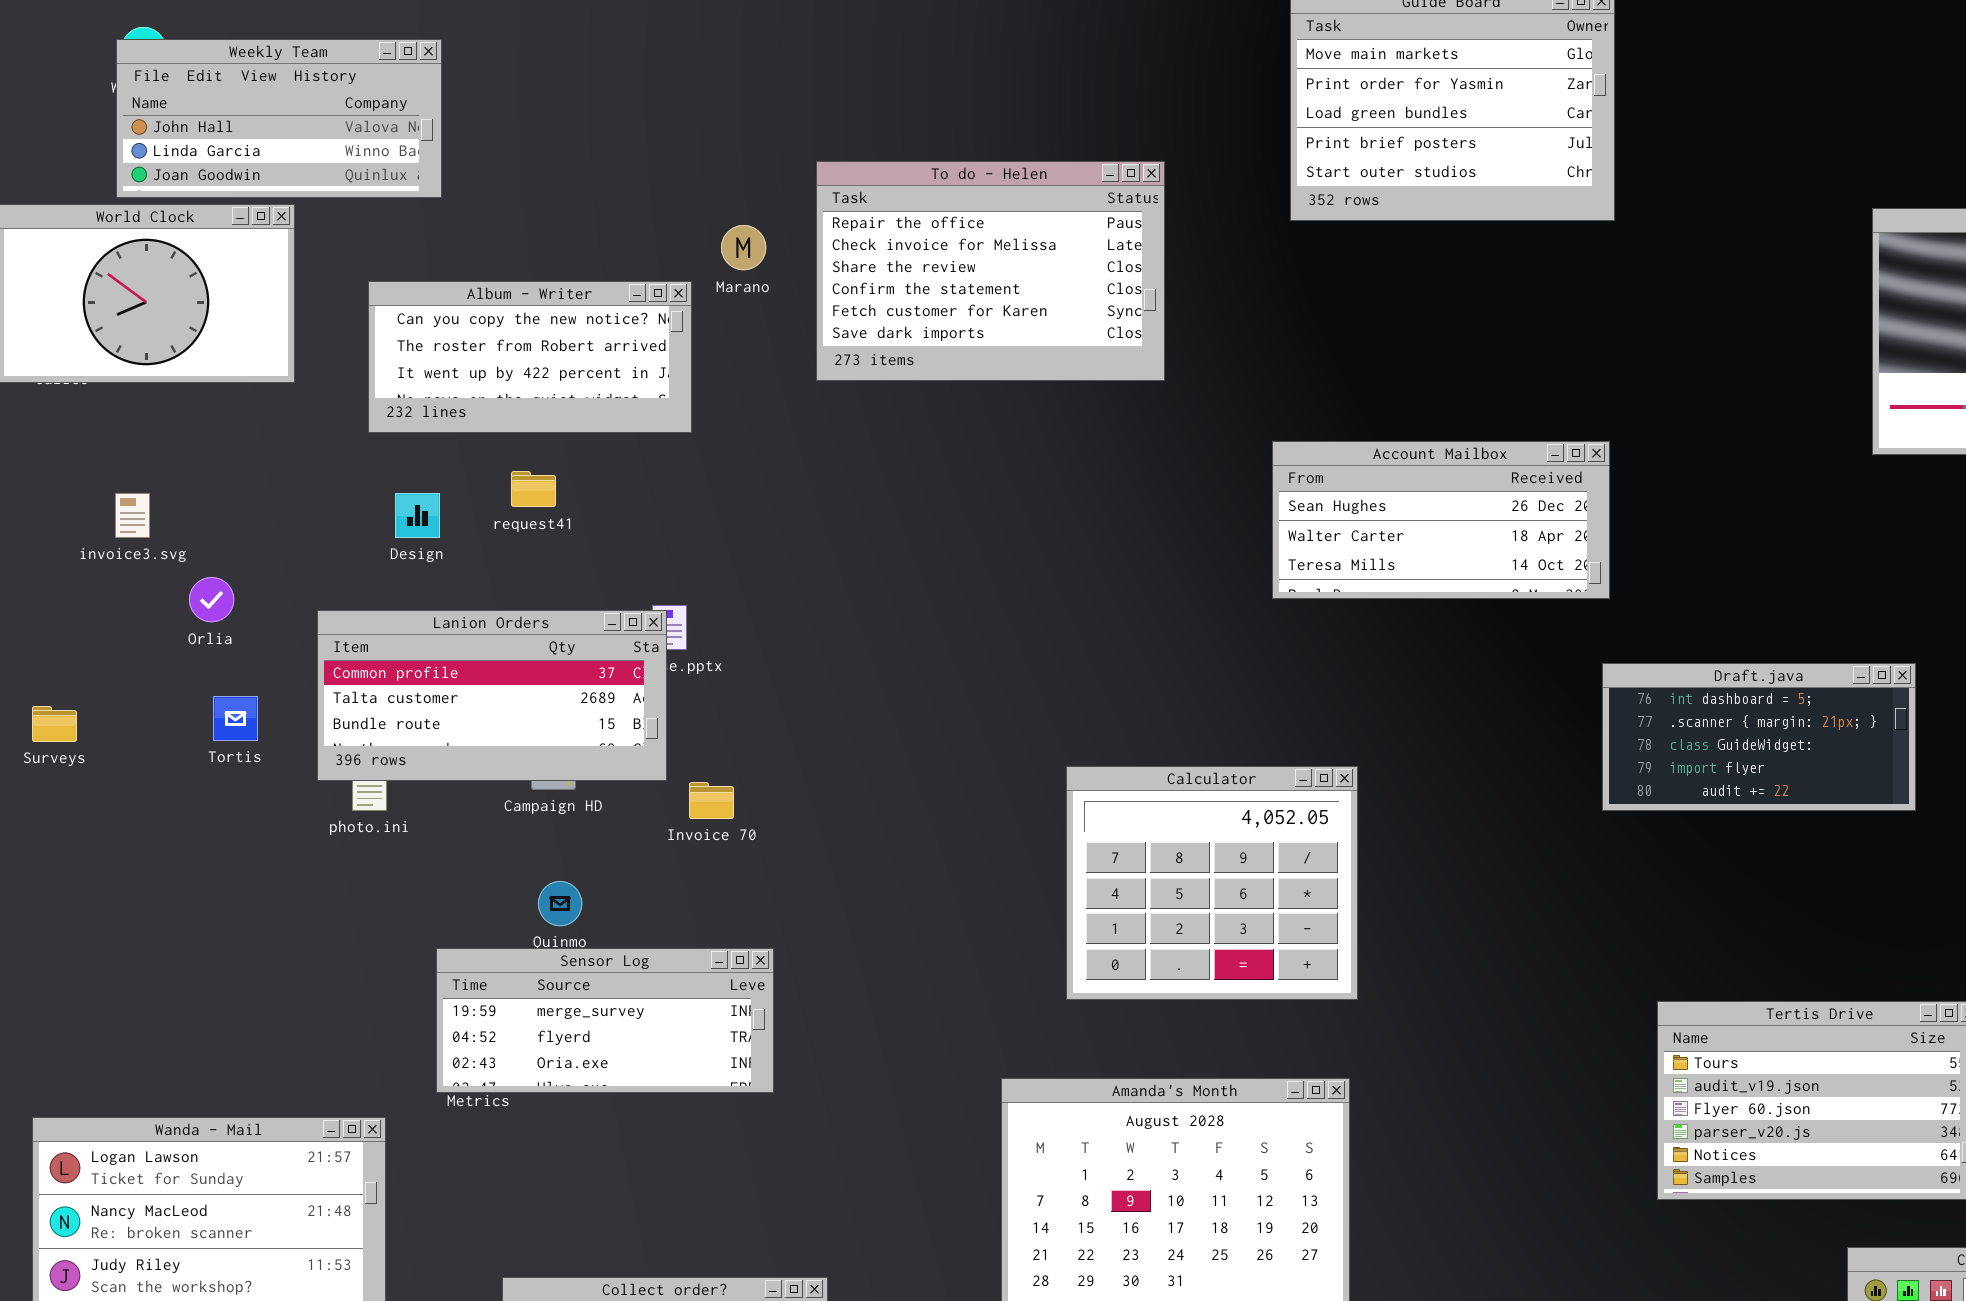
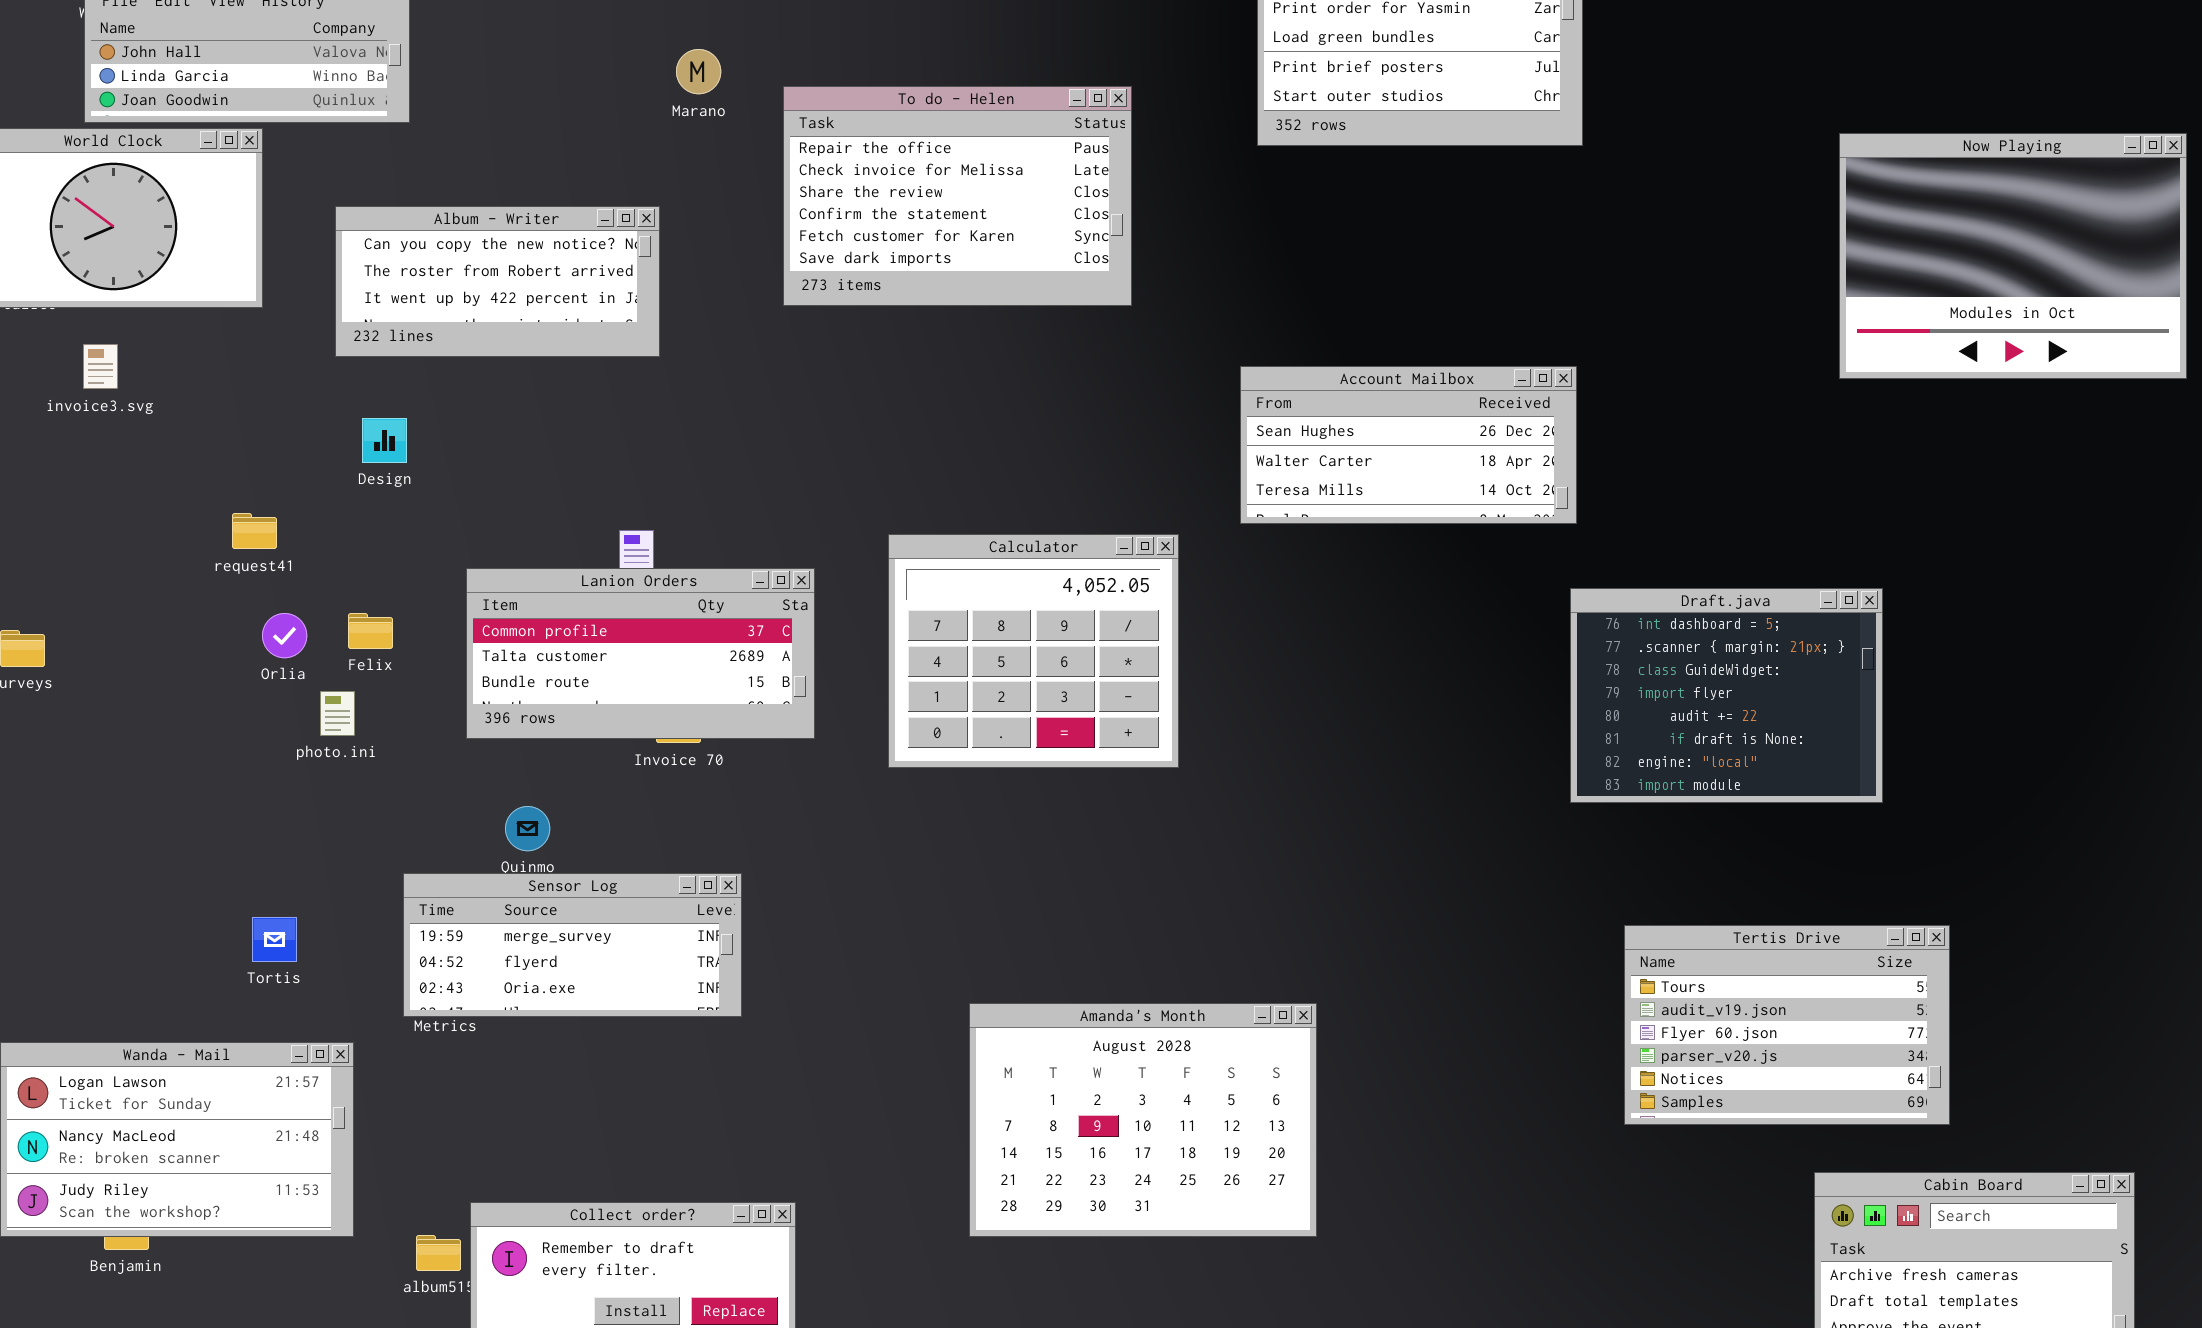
Marano: [721,225,766,270] -> [676,49,721,94], moved
request41: [511,471,556,507] -> [232,513,277,549], moved
invoice3.svg: [115,493,150,538] -> [83,344,118,389], moved
Orlia: [189,577,234,622] -> [262,613,307,658], moved
Lanion Orders: [317,610,667,781] -> [466,568,815,739], moved
Draft.java: [1602,663,1916,811] -> [1570,588,1883,803], resized
Tortis: [213,696,258,741] -> [252,917,297,962], moved
Calculator: [1066,766,1358,1000] -> [888,534,1179,768], moved

